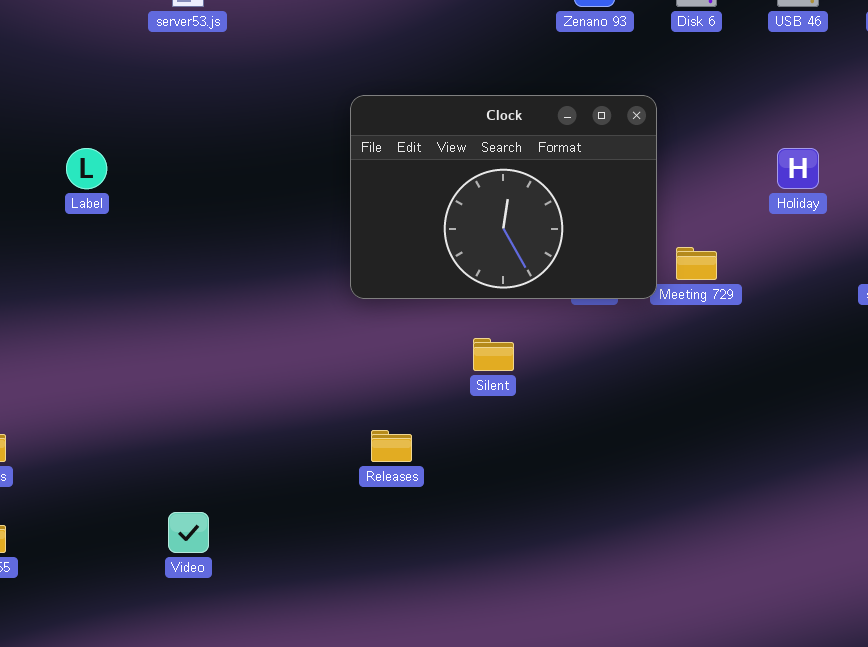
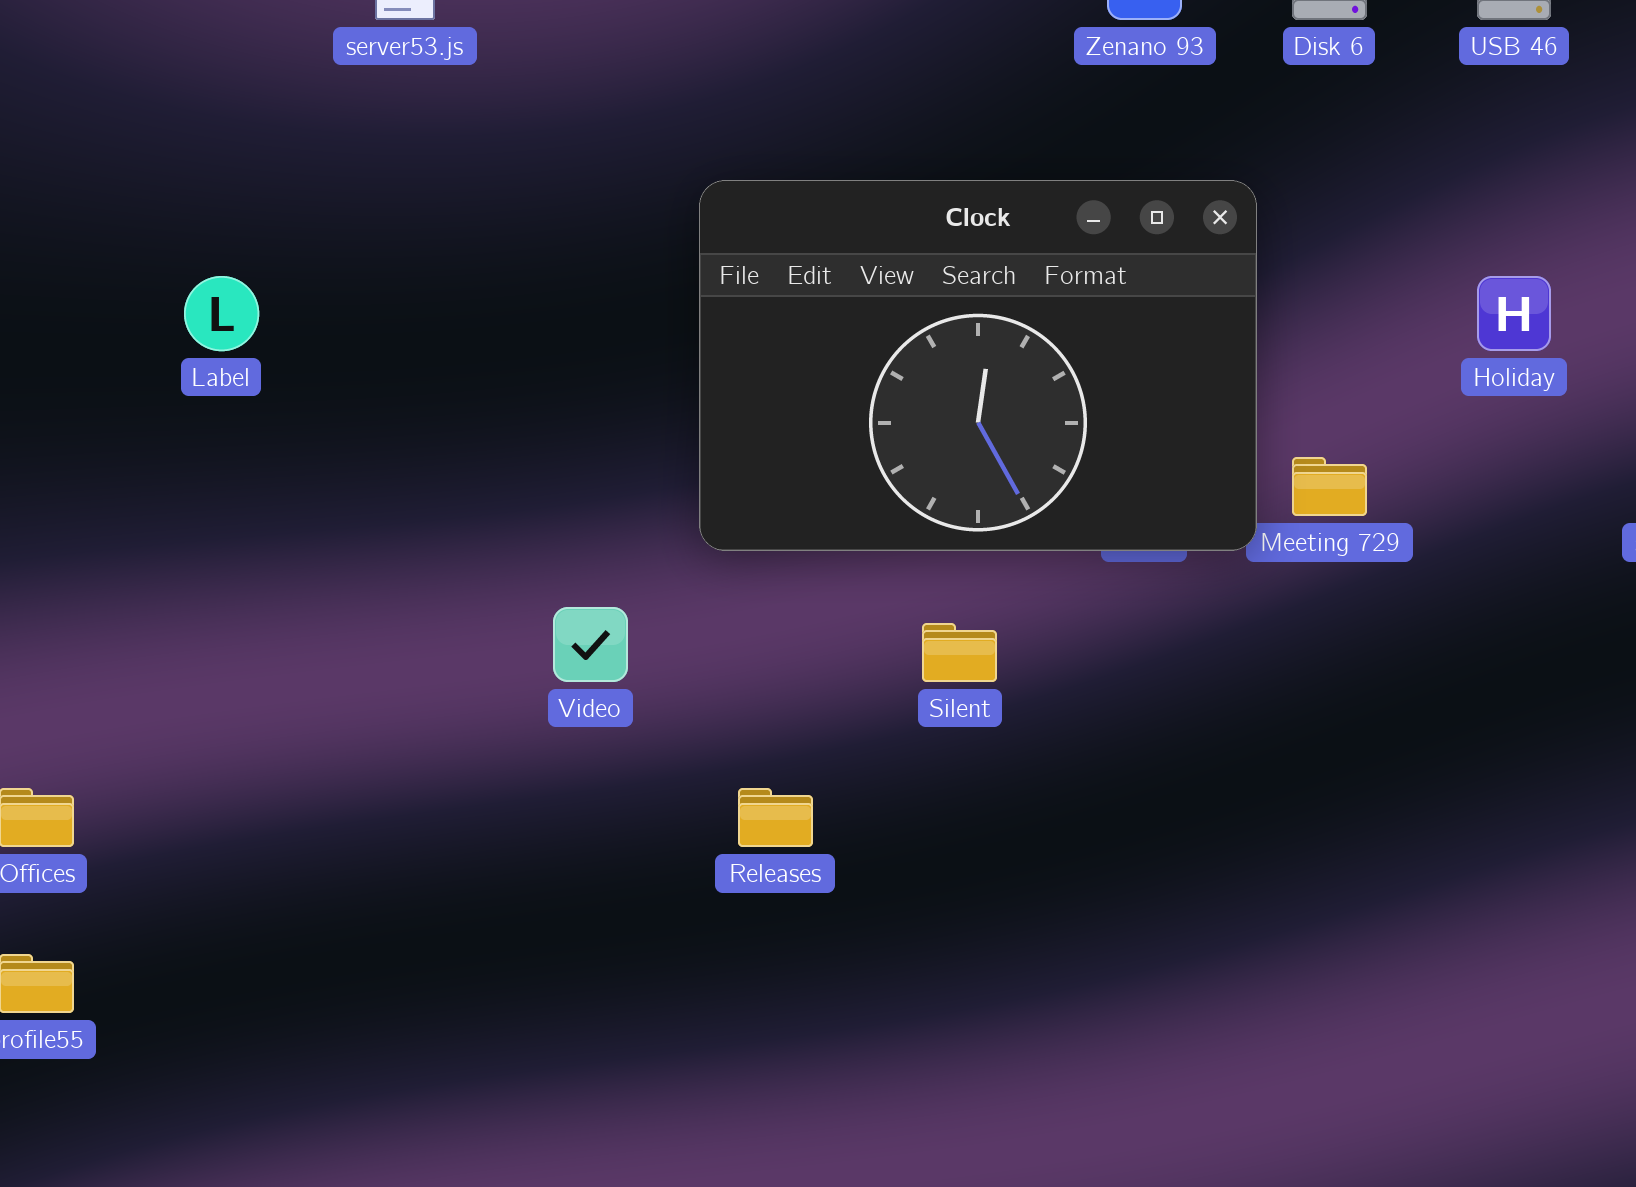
Video: [168,512,209,553] -> [553,607,628,682], moved

